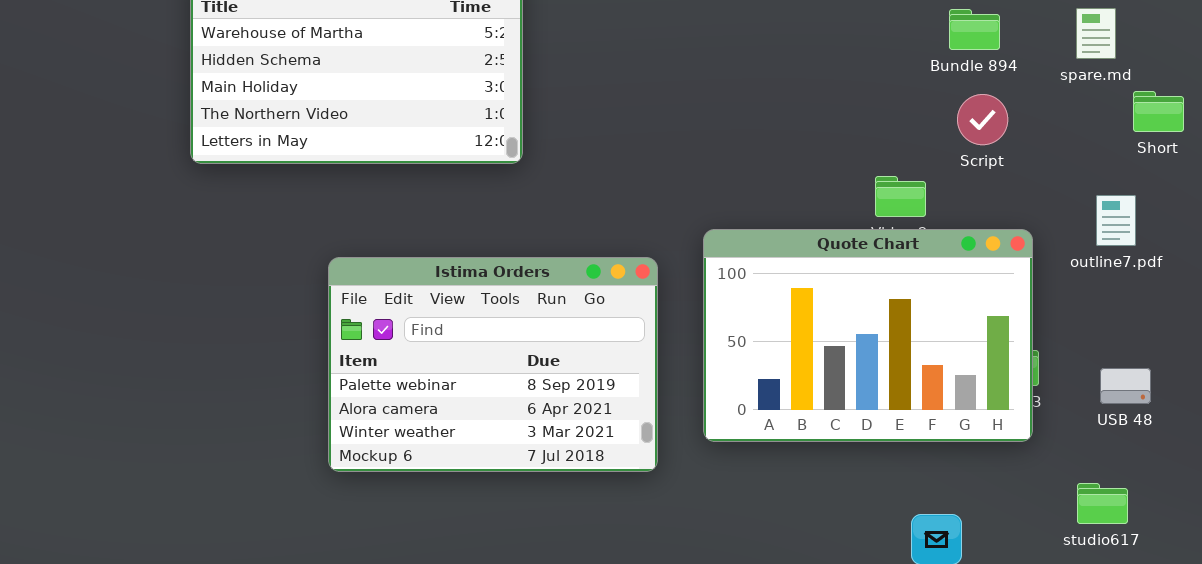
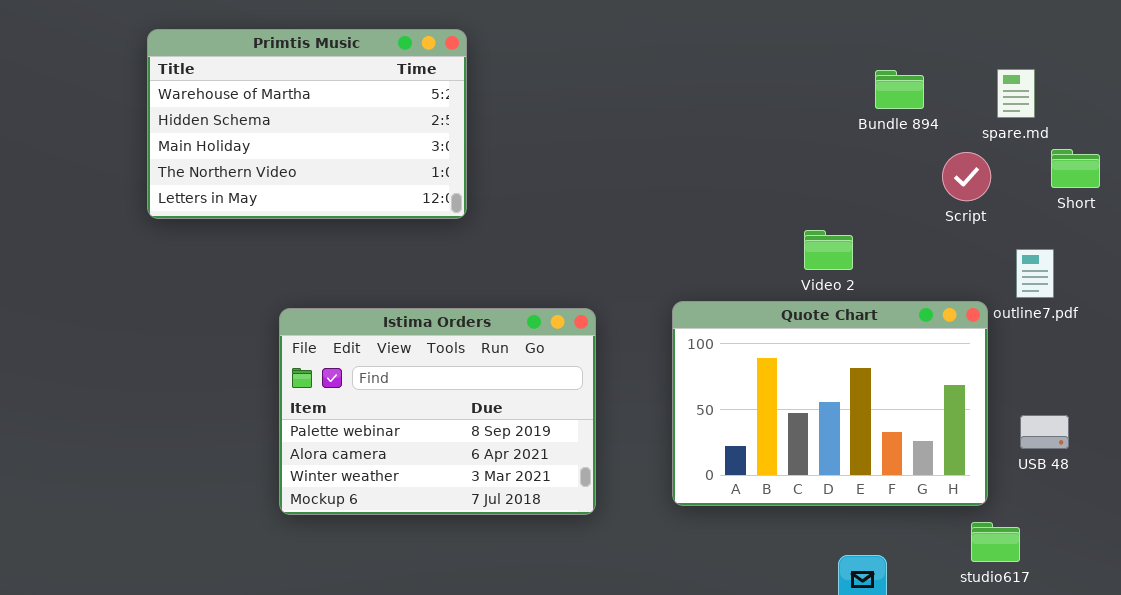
Script: [957,94,1008,145] -> [942,152,991,201], moved
Quote Chart: [703,229,1033,442] -> [672,301,988,506], moved
studio617: [1077,483,1128,524] -> [971,522,1020,562], moved

